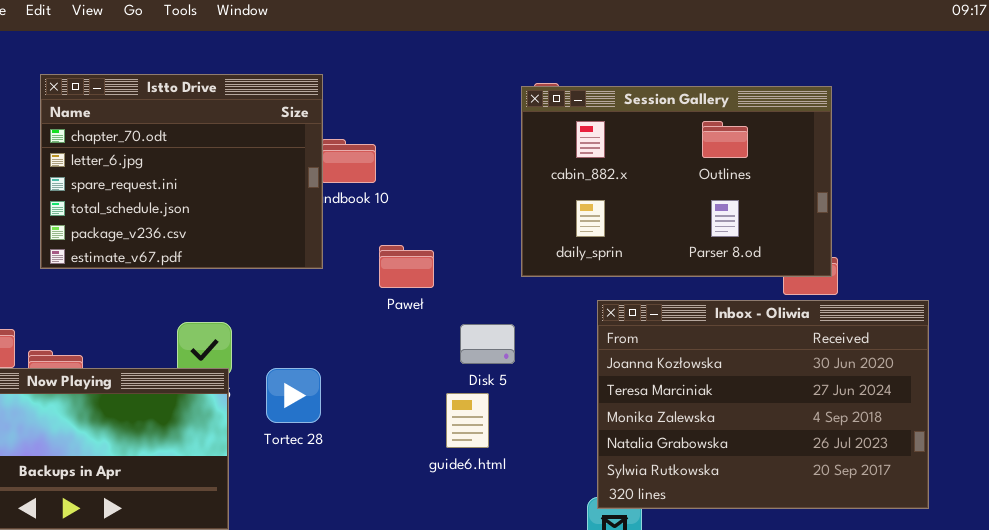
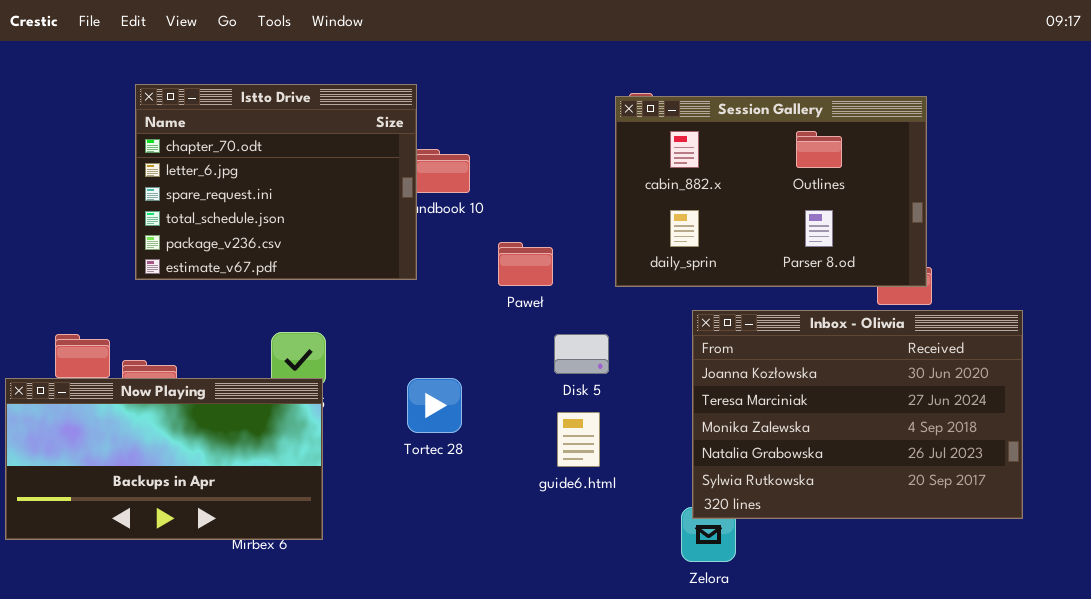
Paweł: [379,245,434,288] -> [498,242,553,286], moved
Tortec 28: [266,368,321,423] -> [407,378,462,433], moved
guide6.html: [446,393,489,448] -> [557,412,600,467], moved

